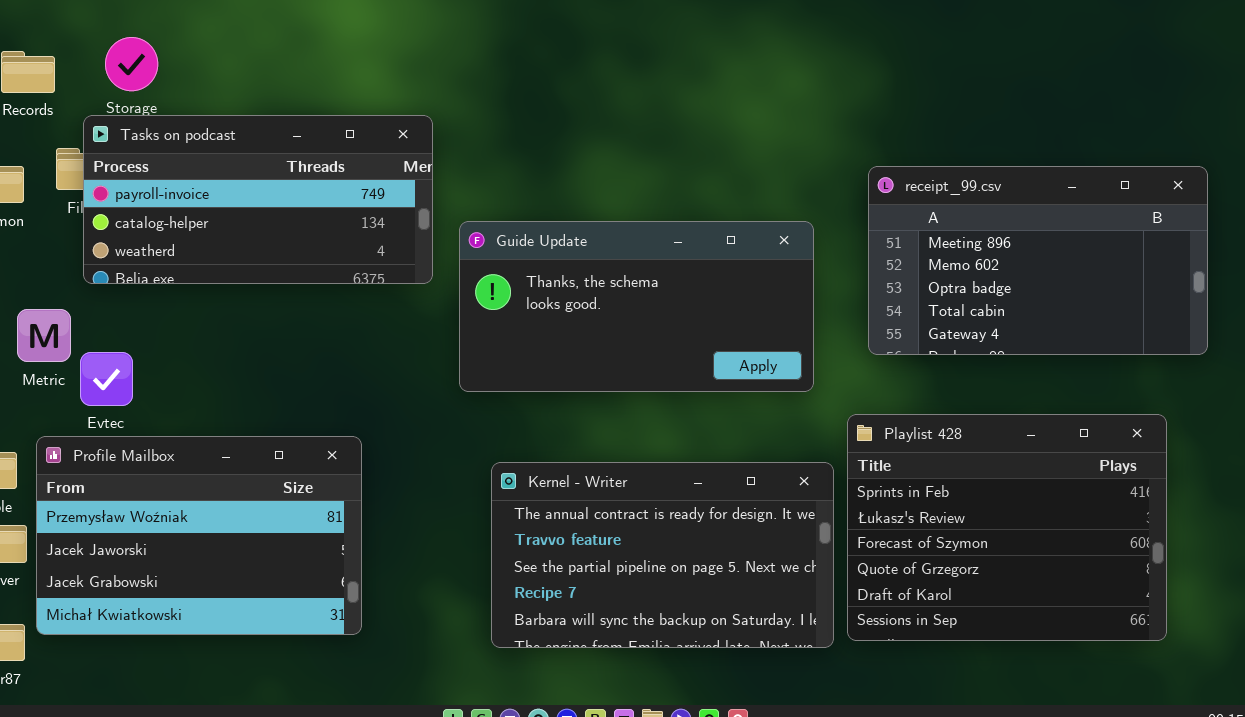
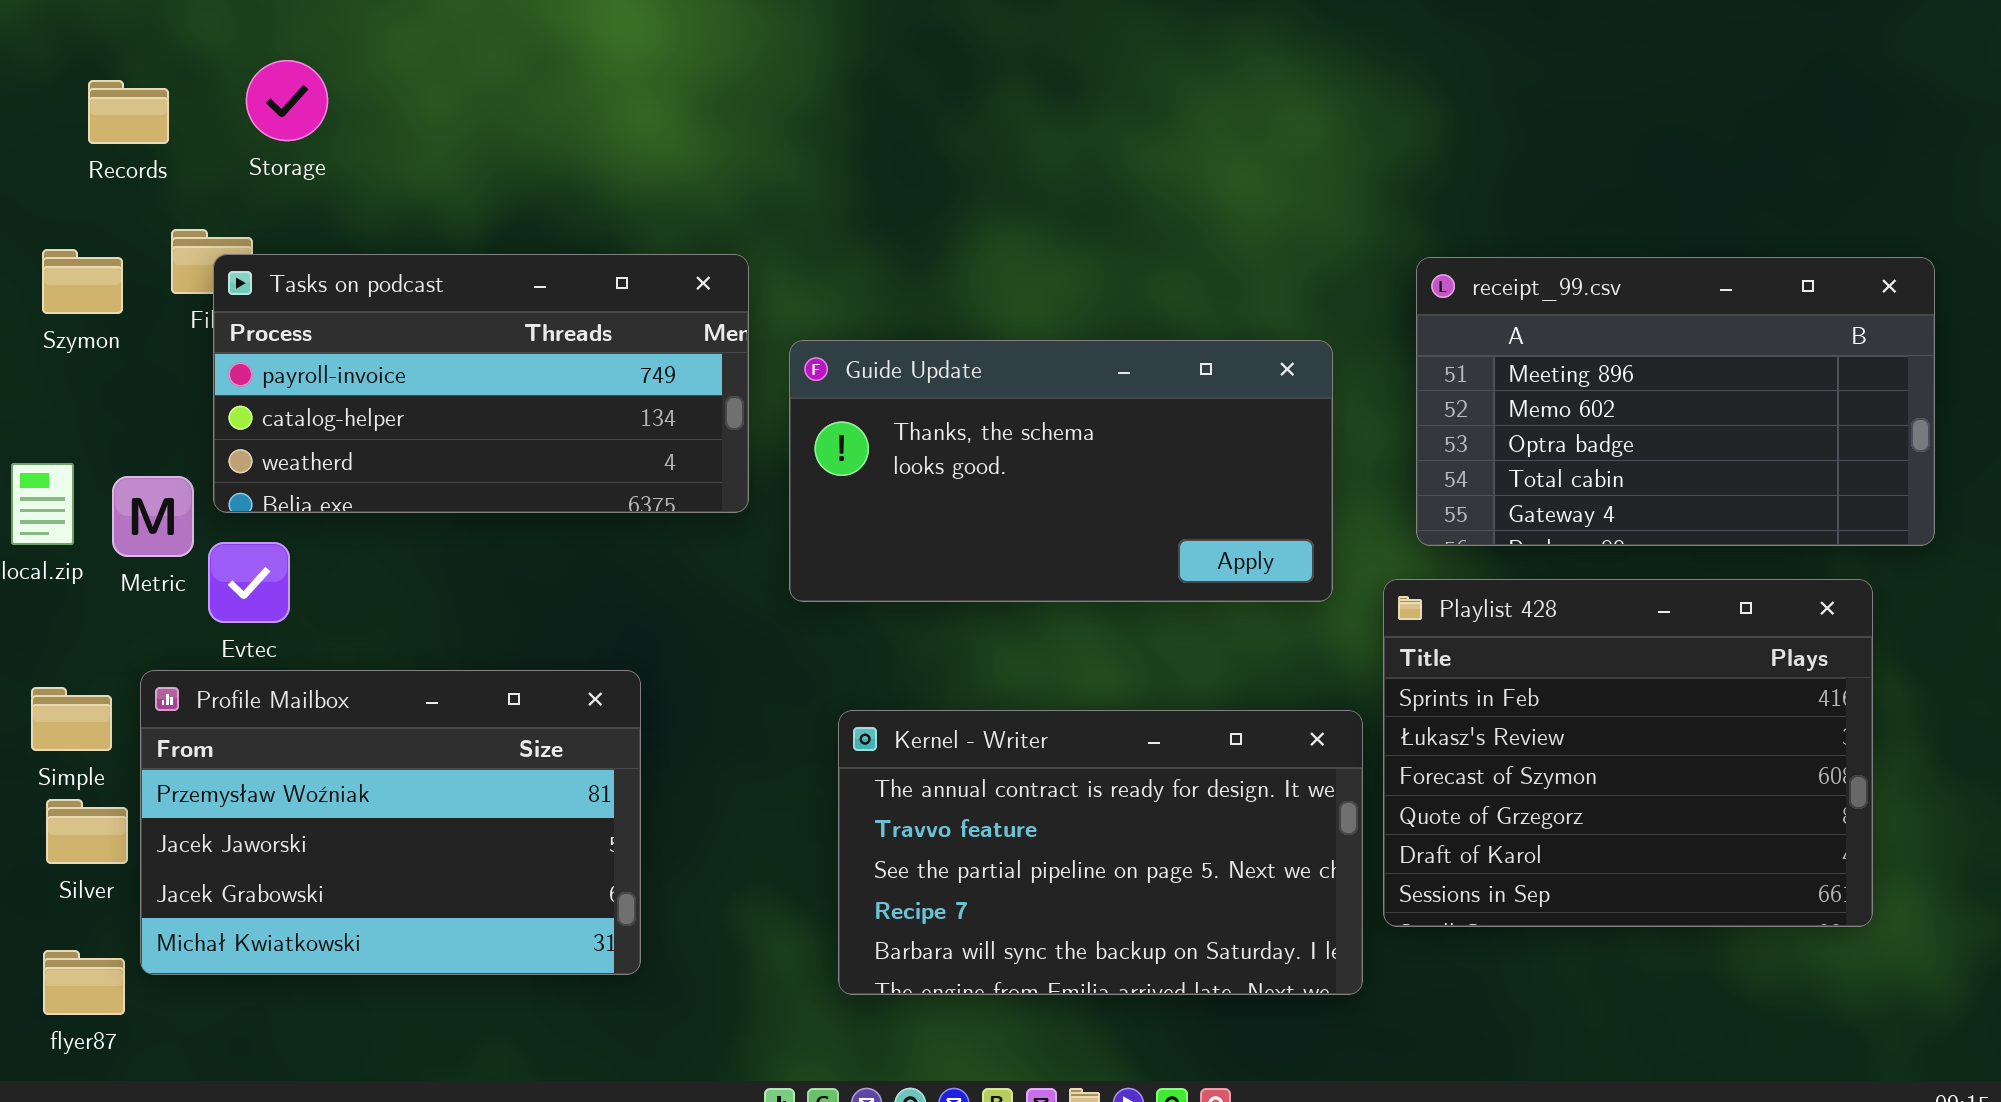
Tasks on podcast: [83,115,433,284] -> [213,254,749,513], moved
Playlist 428: [847,414,1167,641] -> [1383,579,1873,927], moved

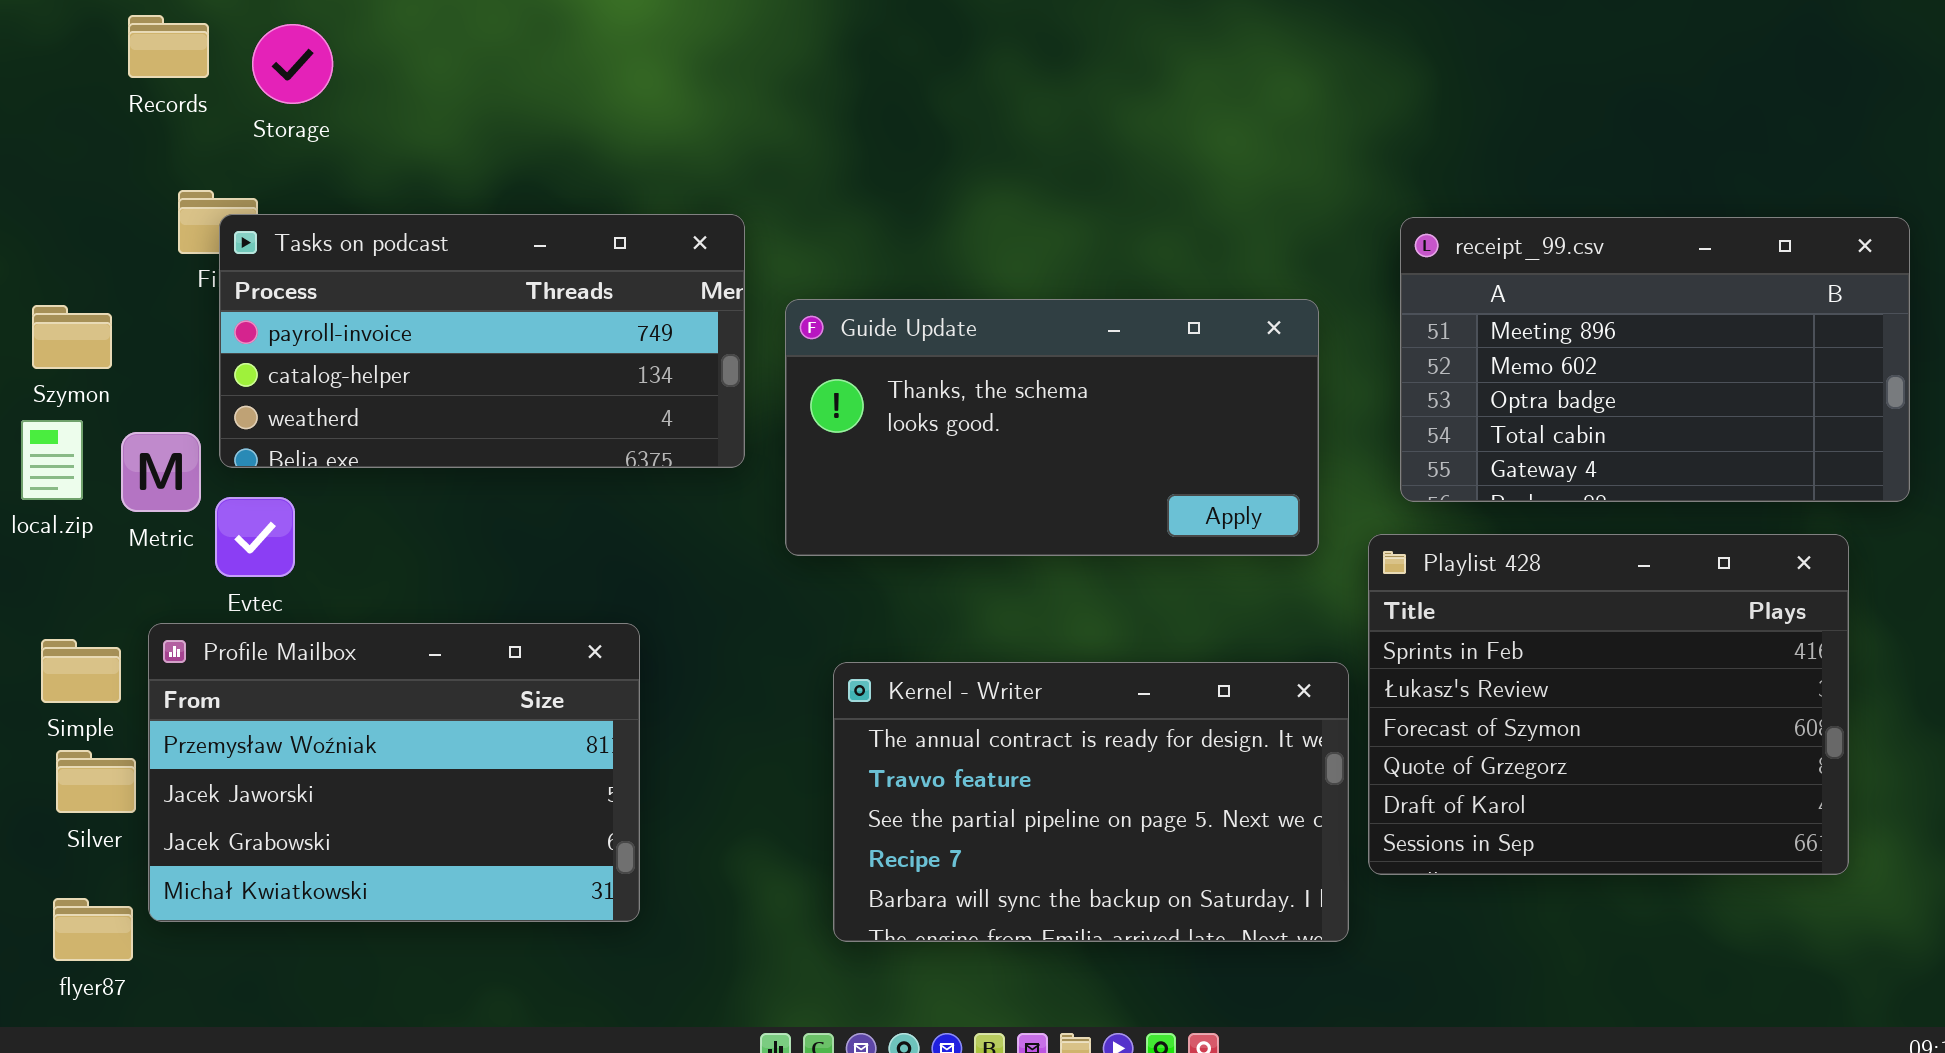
Records: [88,80,169,144] -> [128,15,209,78], moved
Szymon: [42,249,123,314] -> [32,305,112,369], moved

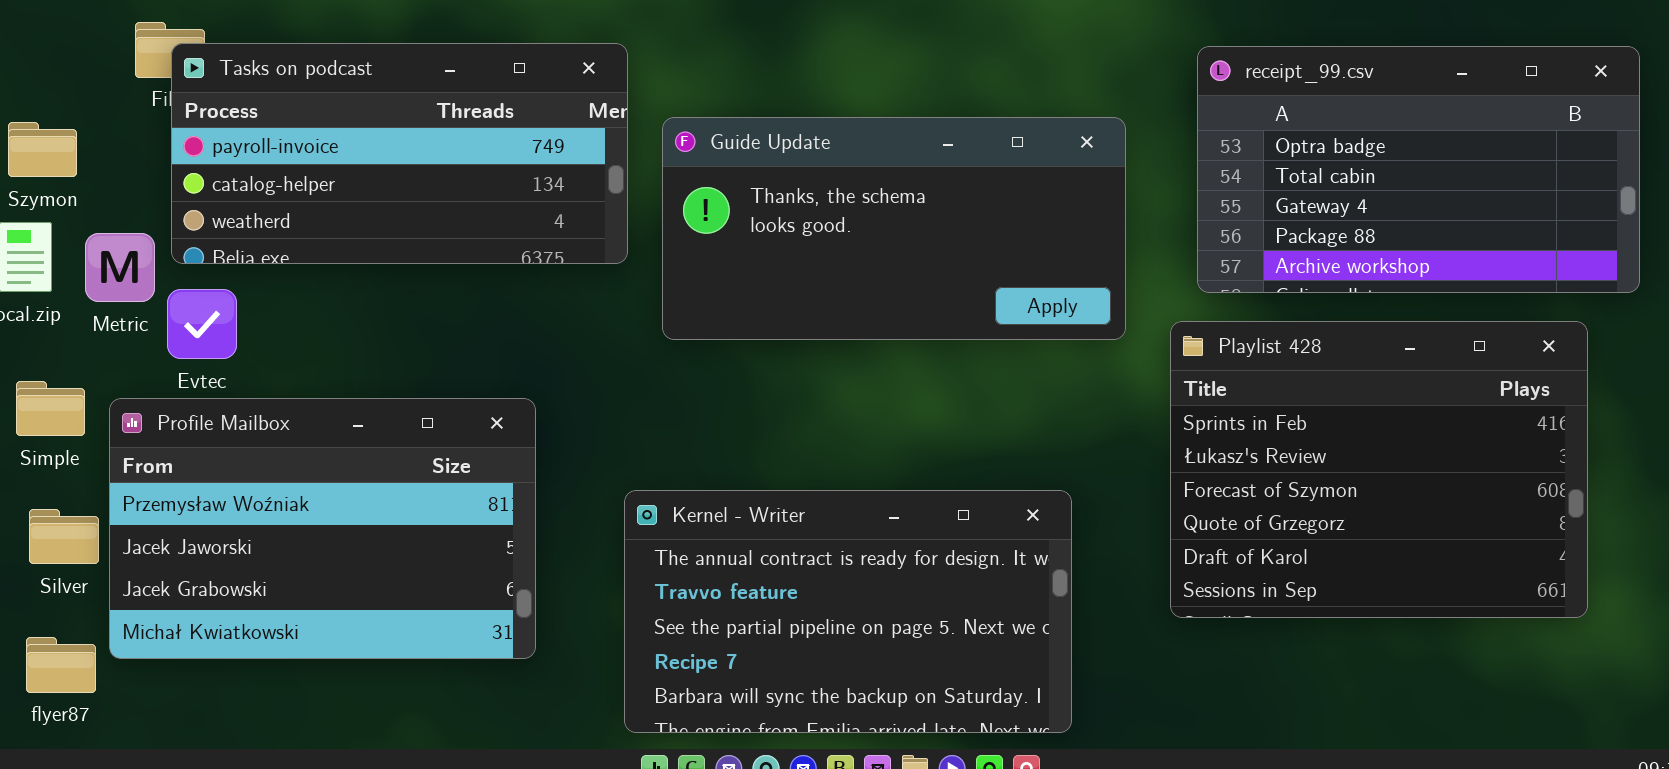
receipt_99.csv: [1400,217,1910,502] -> [1197,46,1640,293], scrolled down 2 rows
Simple: [41,639,121,703] -> [16,381,85,436], moved
Kernel - Writer: [833,662,1349,942] -> [624,490,1072,733], moved

